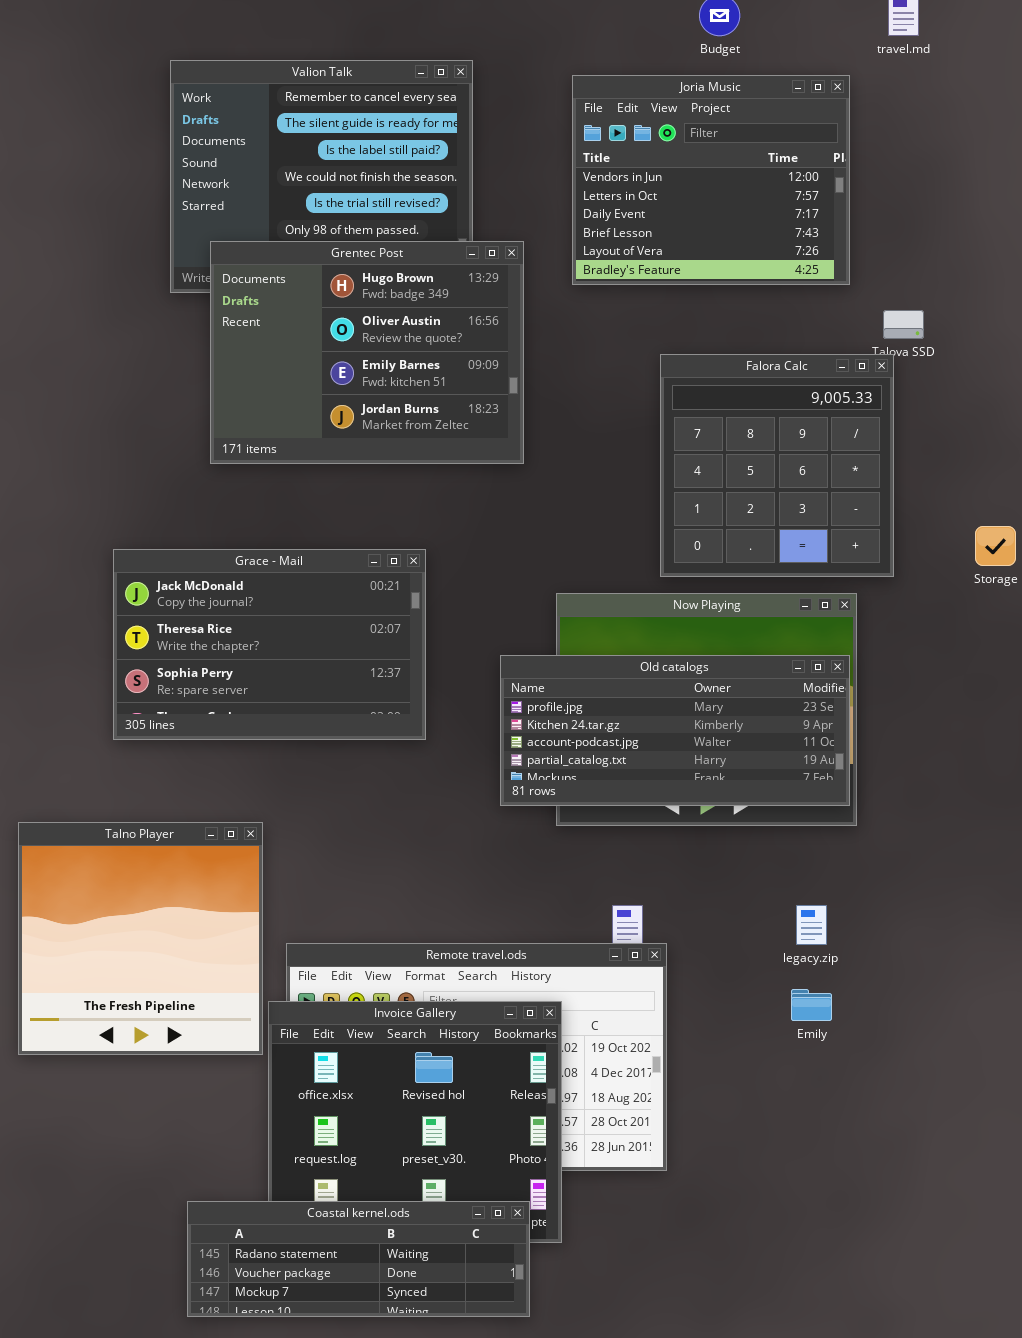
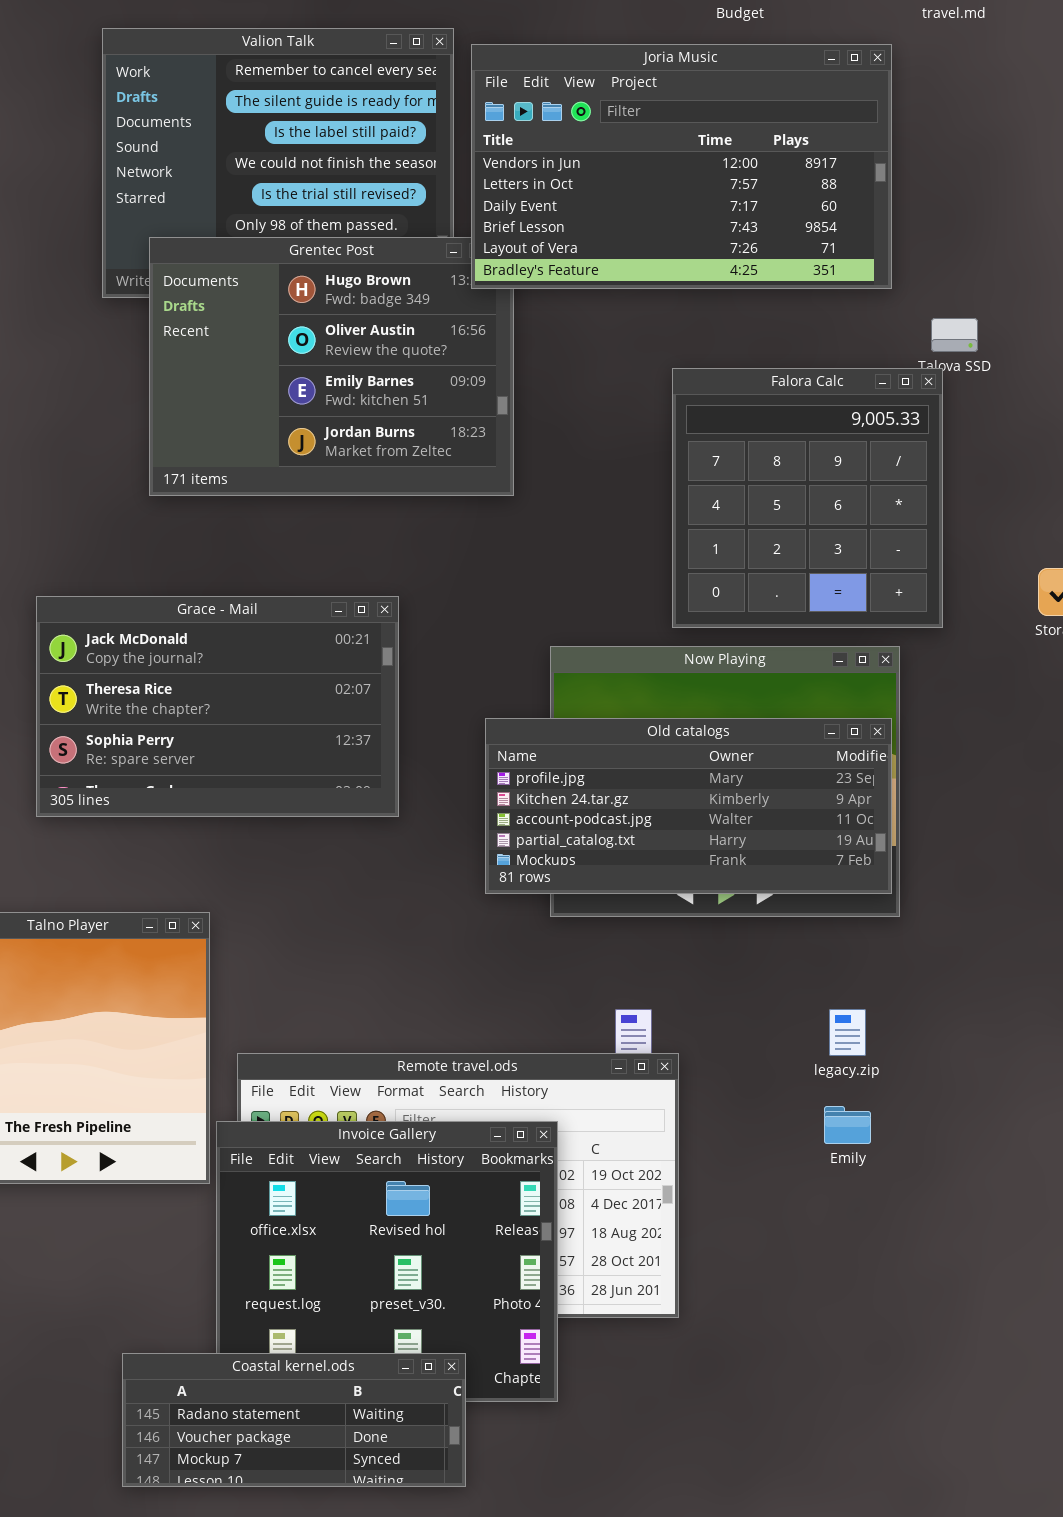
Joria Music: [572,75,850,285] -> [471,44,892,289], resized
Coastal kernel.ods: [187,1201,530,1317] -> [122,1353,466,1487], resized

